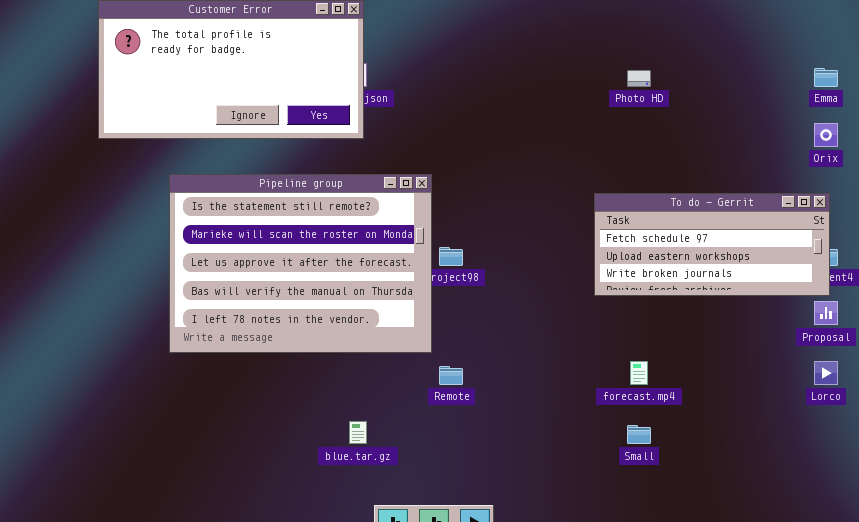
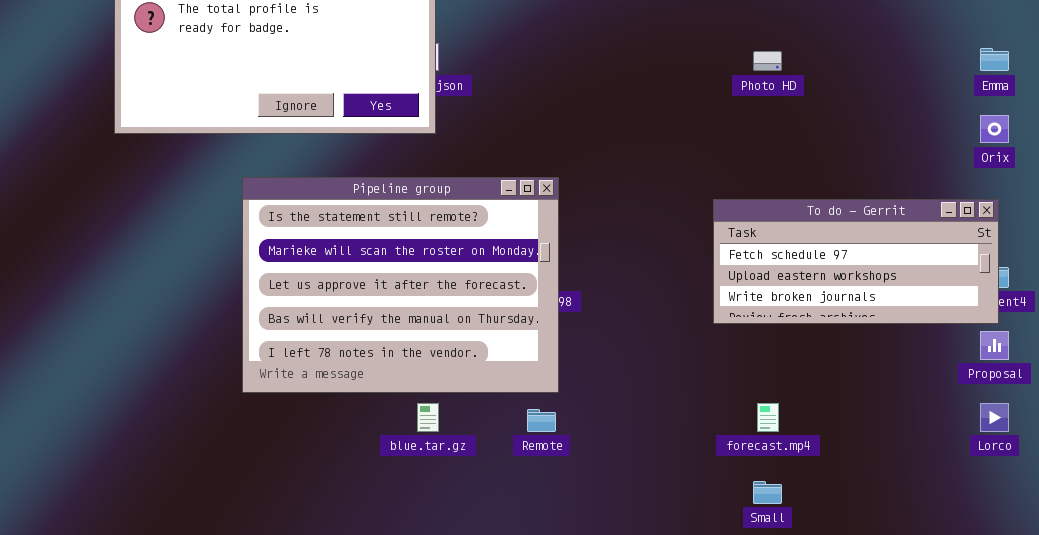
Pipeline group: [169,174,432,353] -> [242,177,559,393], moved
blue.tar.gz: [349,421,367,444] -> [417,403,439,432], moved

